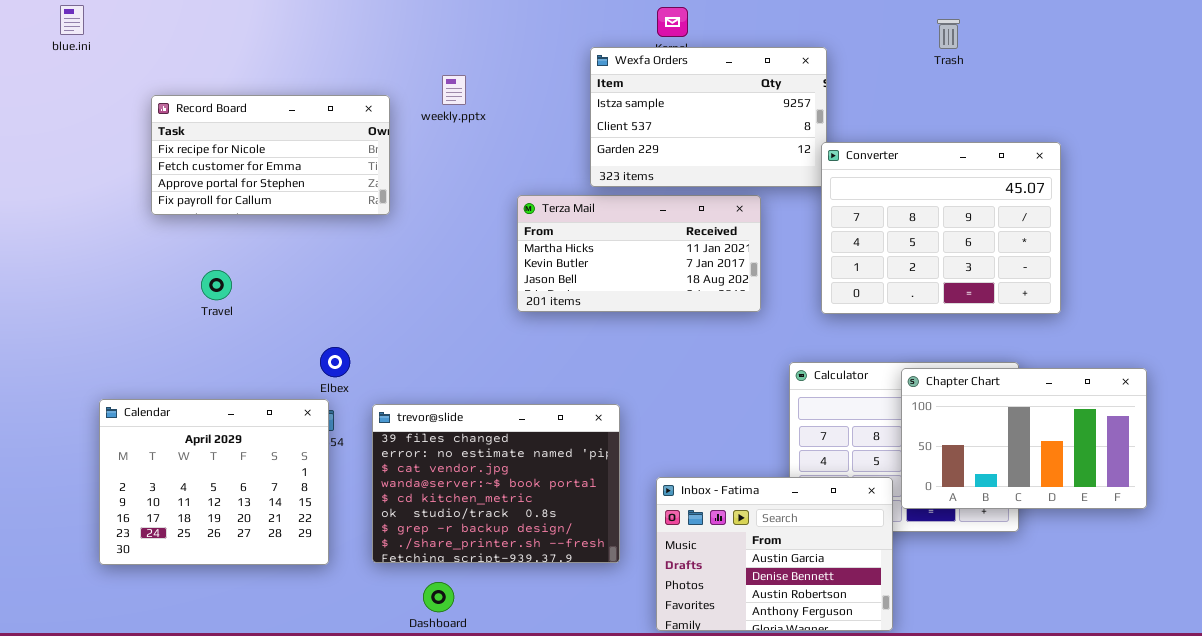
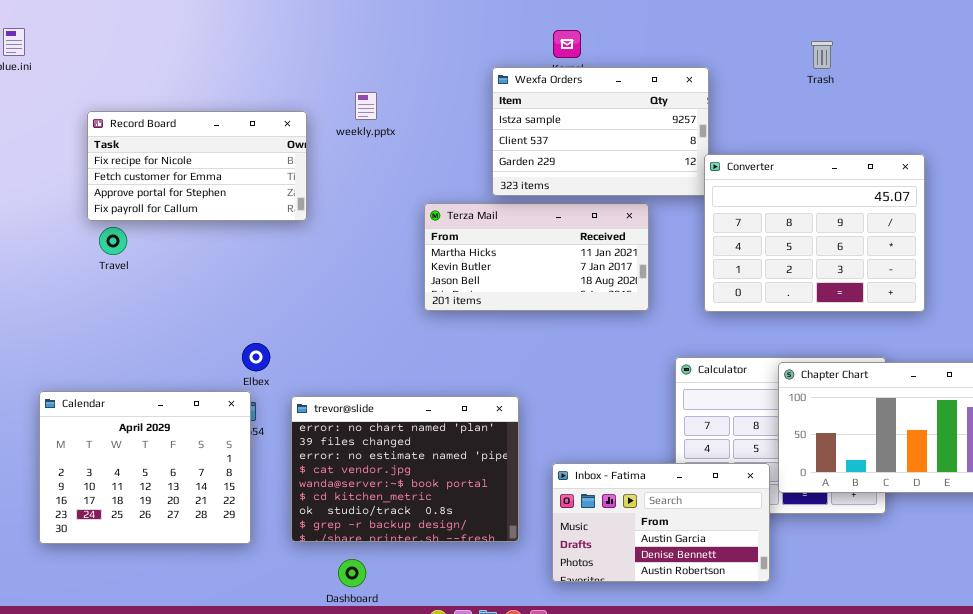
Travel: [201,270,232,300] -> [99,227,127,255], moved
trevor@slide: [372,404,620,563] -> [291,396,519,542], scrolled up 1 row
Inbox - Fatima: [656,477,893,631] -> [552,463,770,582], resized

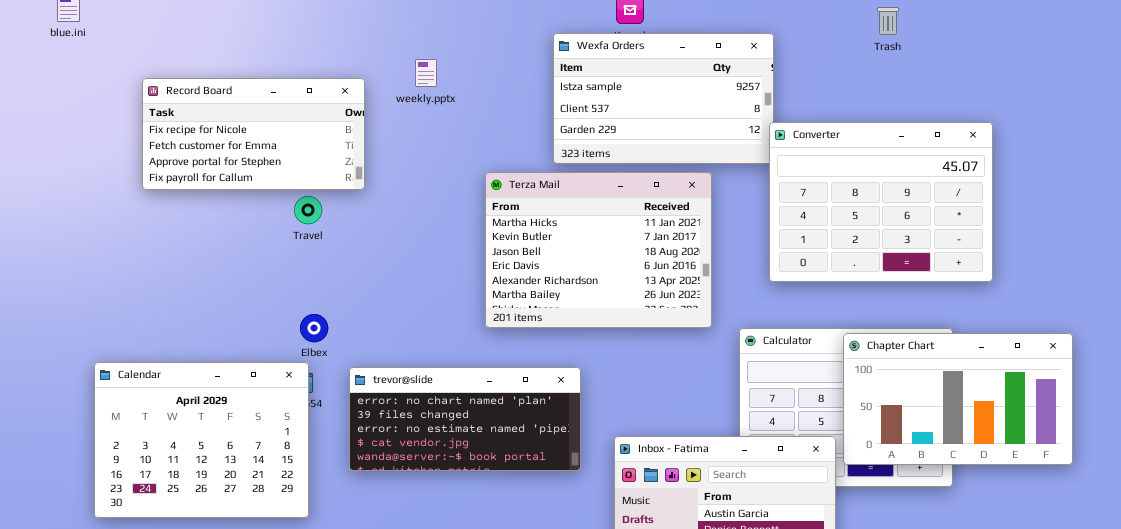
Terza Mail: [424,203,649,311] -> [485,172,712,328], resized
Travel: [99,227,127,255] -> [294,196,322,224], moved
trevor@slide: [291,396,519,542] -> [349,367,581,471], resized

